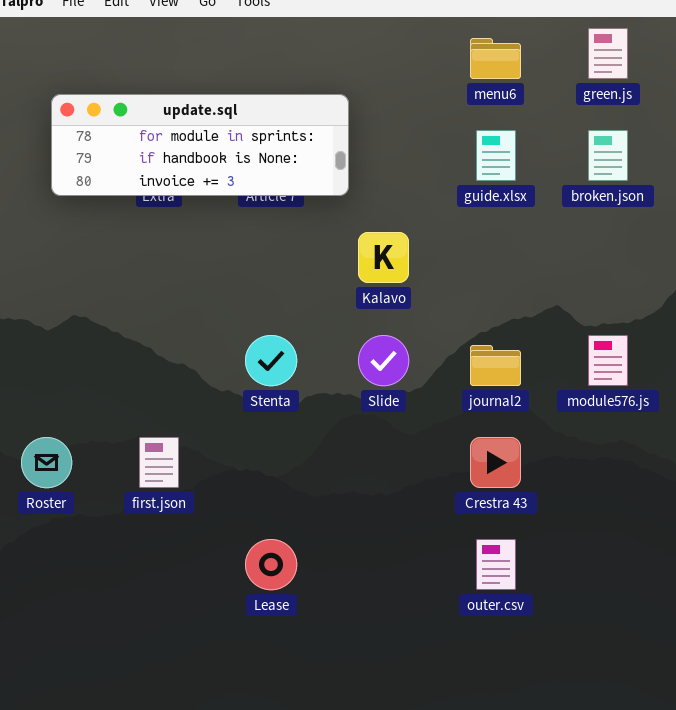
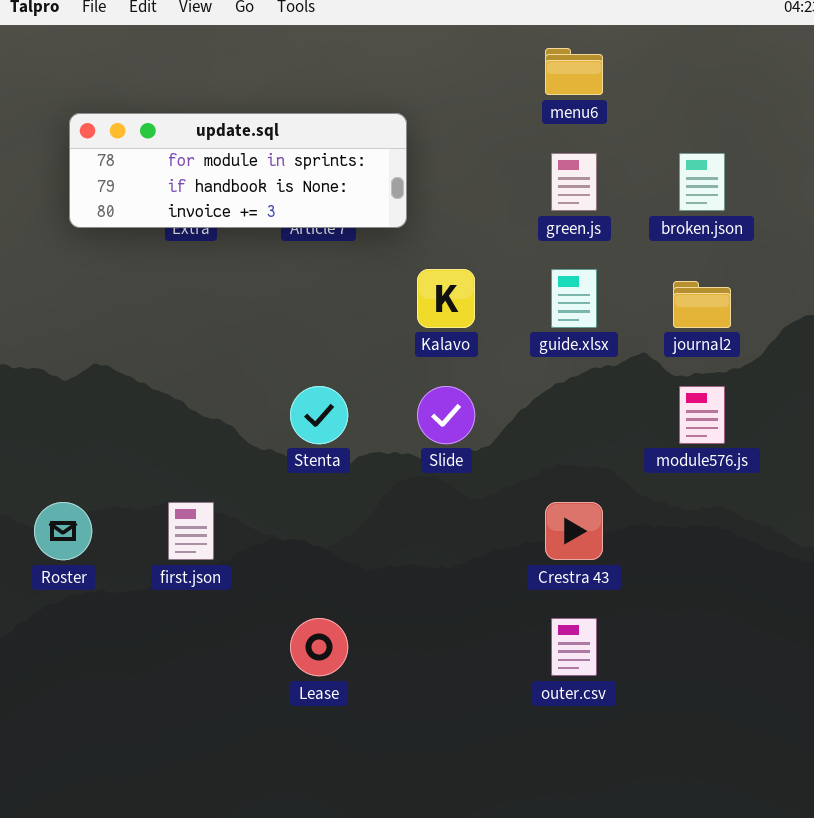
green.js: [588,28,628,79] -> [551,153,597,211], moved
guide.xlsx: [476,130,516,181] -> [551,269,597,328], moved
journal2: [470,345,521,386] -> [673,281,731,328], moved

